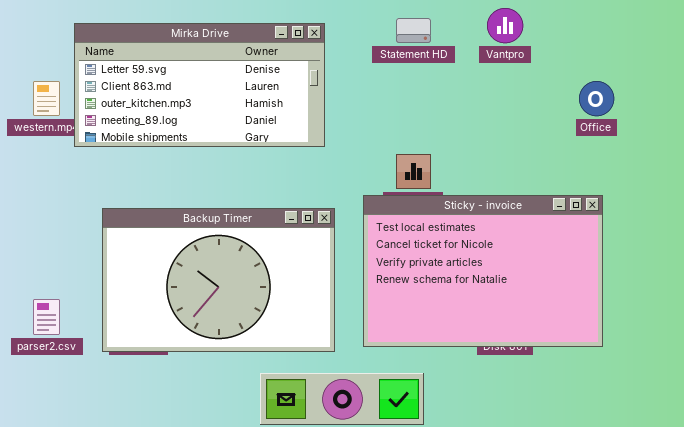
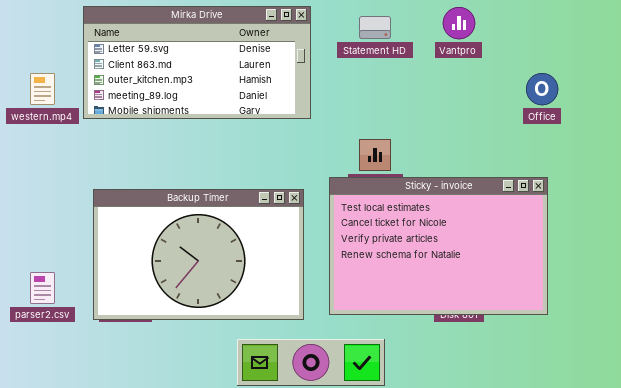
Mirka Drive: [74,23,325,147] -> [83,6,311,119], moved

